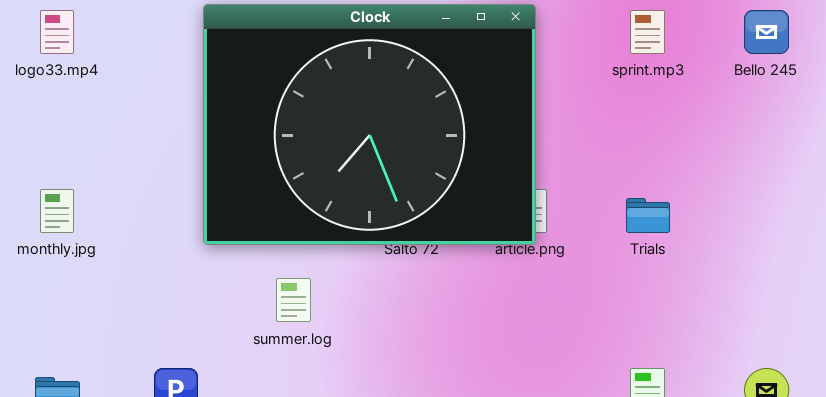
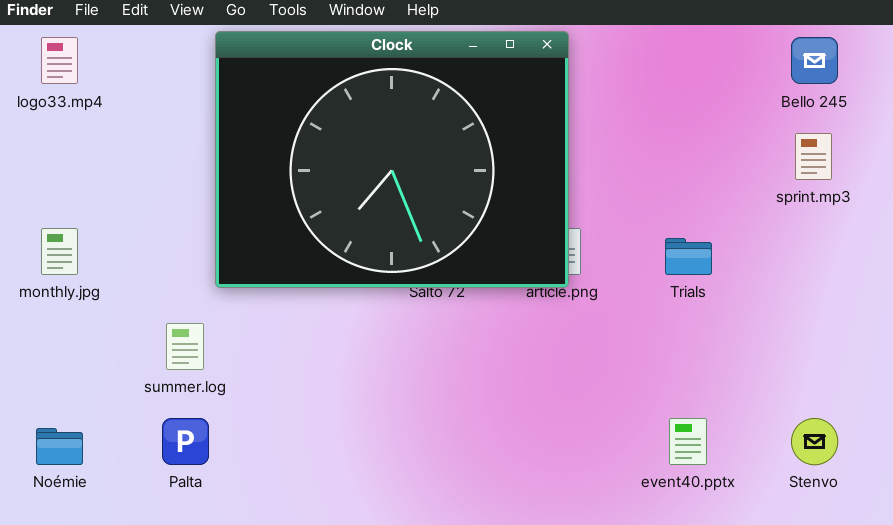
sprint.mp3: [630,10,665,54] -> [795,133,832,180], moved
summer.log: [276,278,311,322] -> [166,323,204,370], moved

